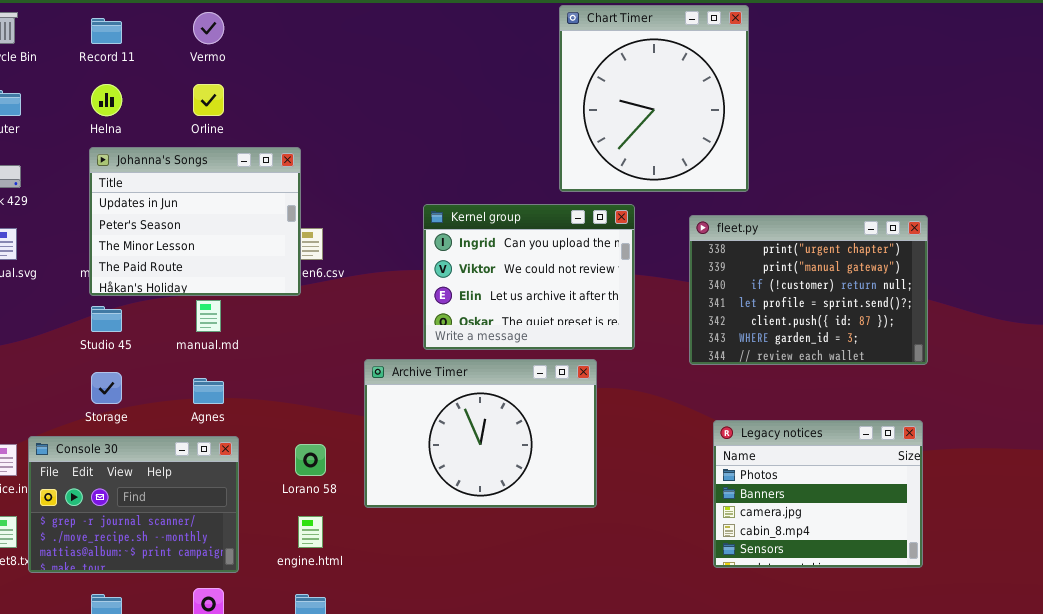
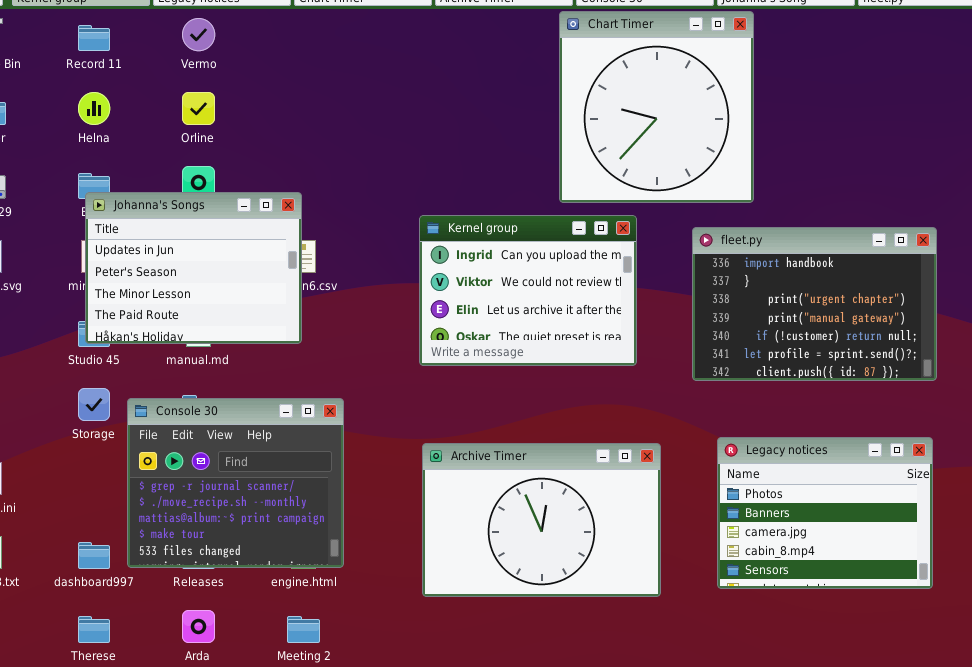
Johanna's Songs: [89,147,301,296] -> [85,192,302,344], moved
fleet.py: [689,215,928,365] -> [692,227,937,381], scrolled up 2 rows
Archive Timer: [364,359,597,508] -> [422,443,661,597], moved
Console 30: [28,436,239,573] -> [127,398,344,568], moved, resized

